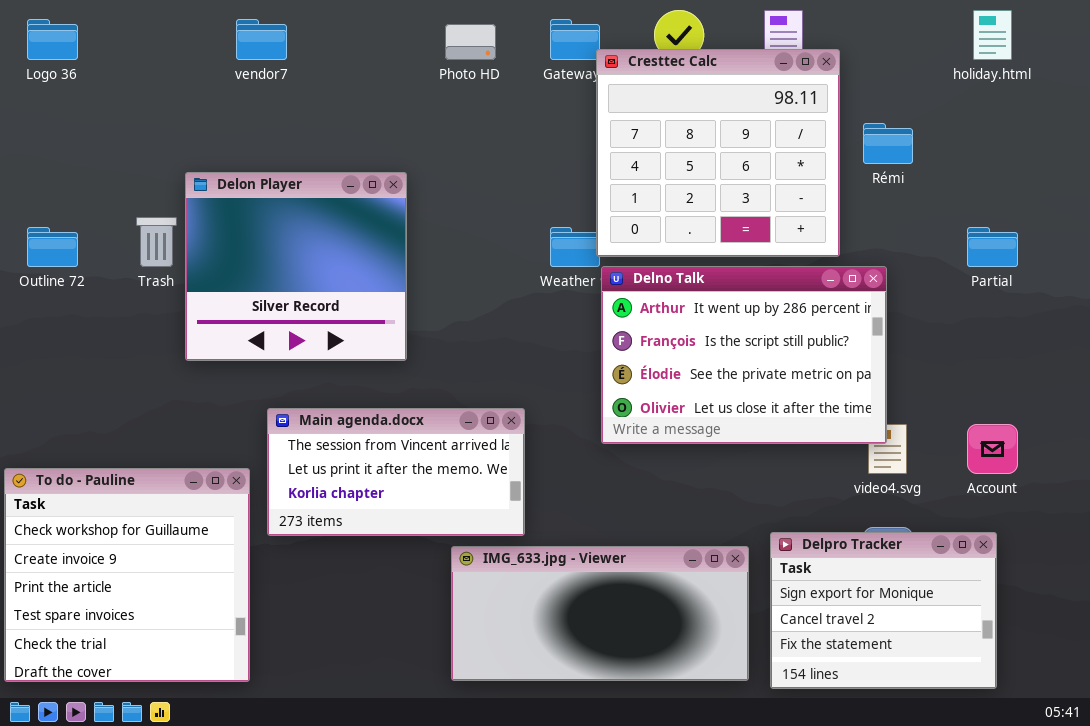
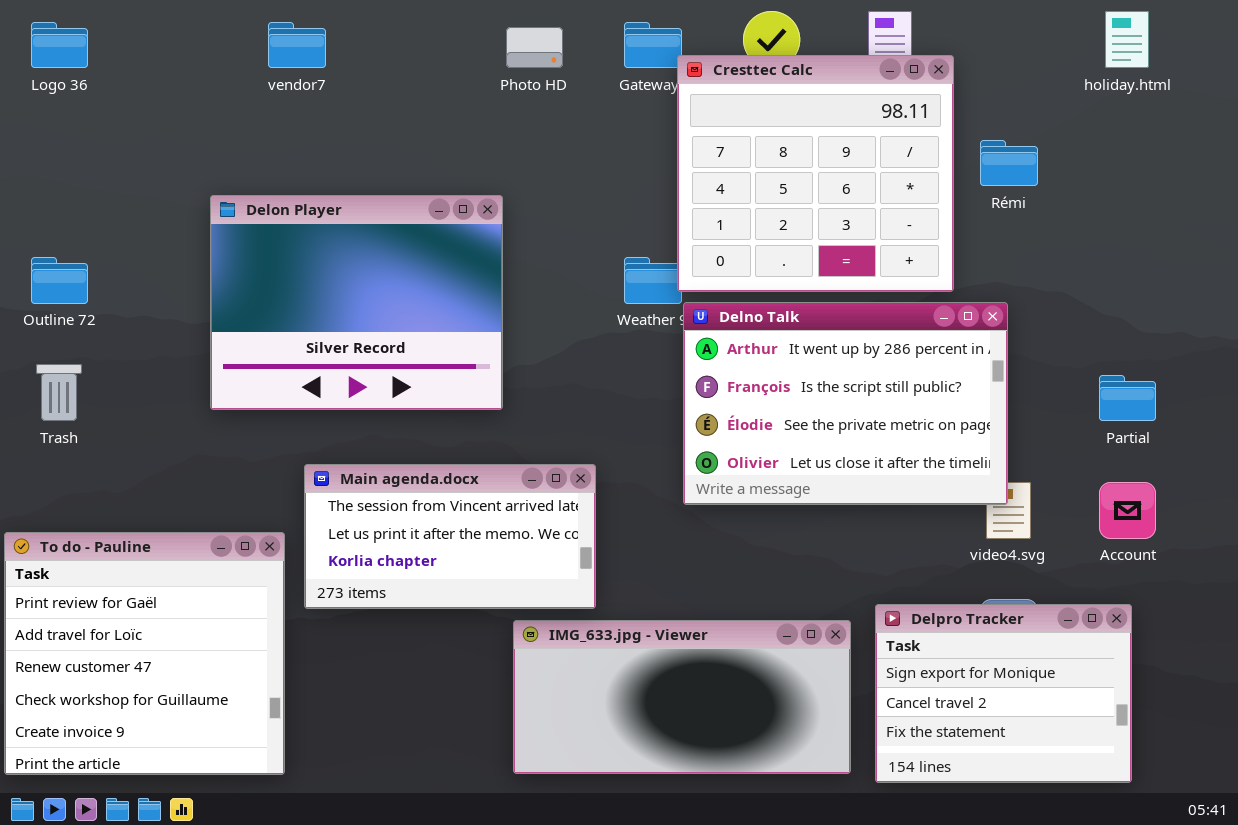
Delon Player: [185,172,407,361] -> [210,195,503,410], resized
Trash: [136,217,177,267] -> [36,364,82,421], moved
Partial: [967,227,1018,267] -> [1099,375,1156,421], moved
To do - Pauline: [4,468,250,682] -> [4,532,285,775], scrolled up 3 rows

